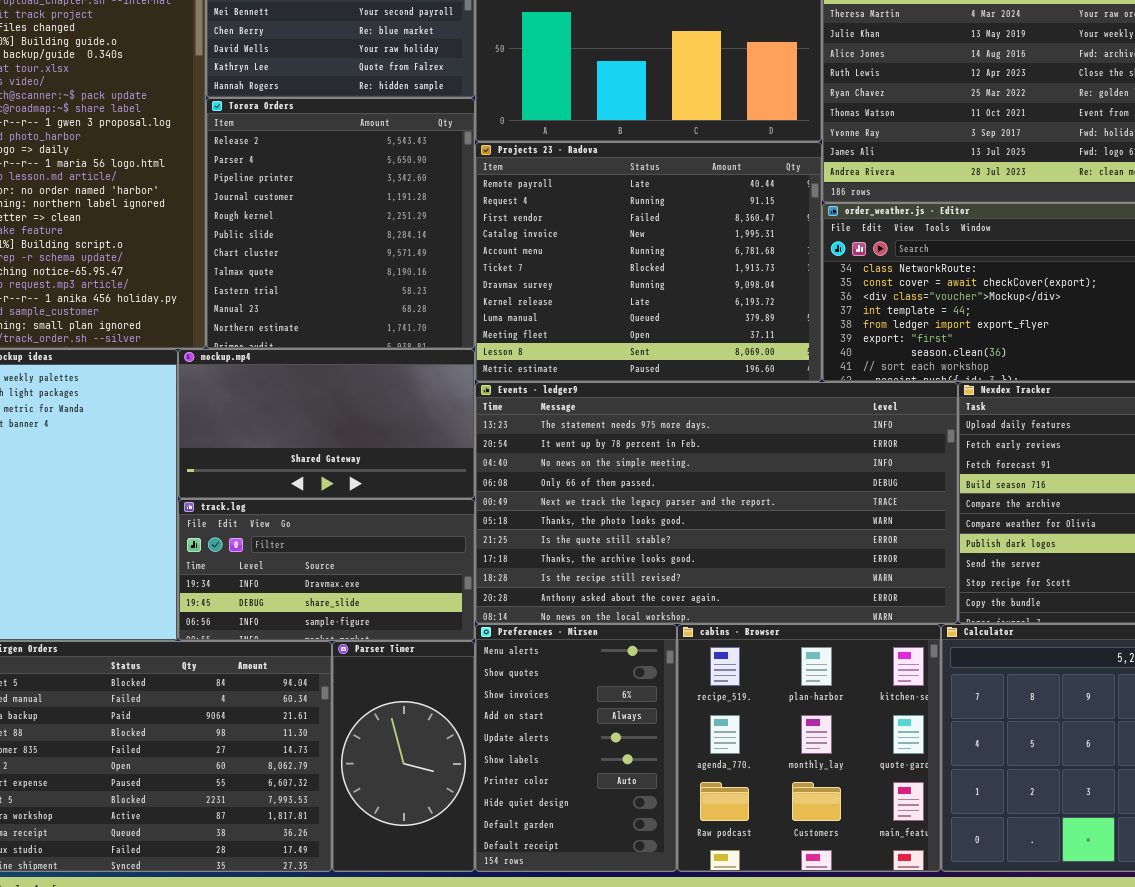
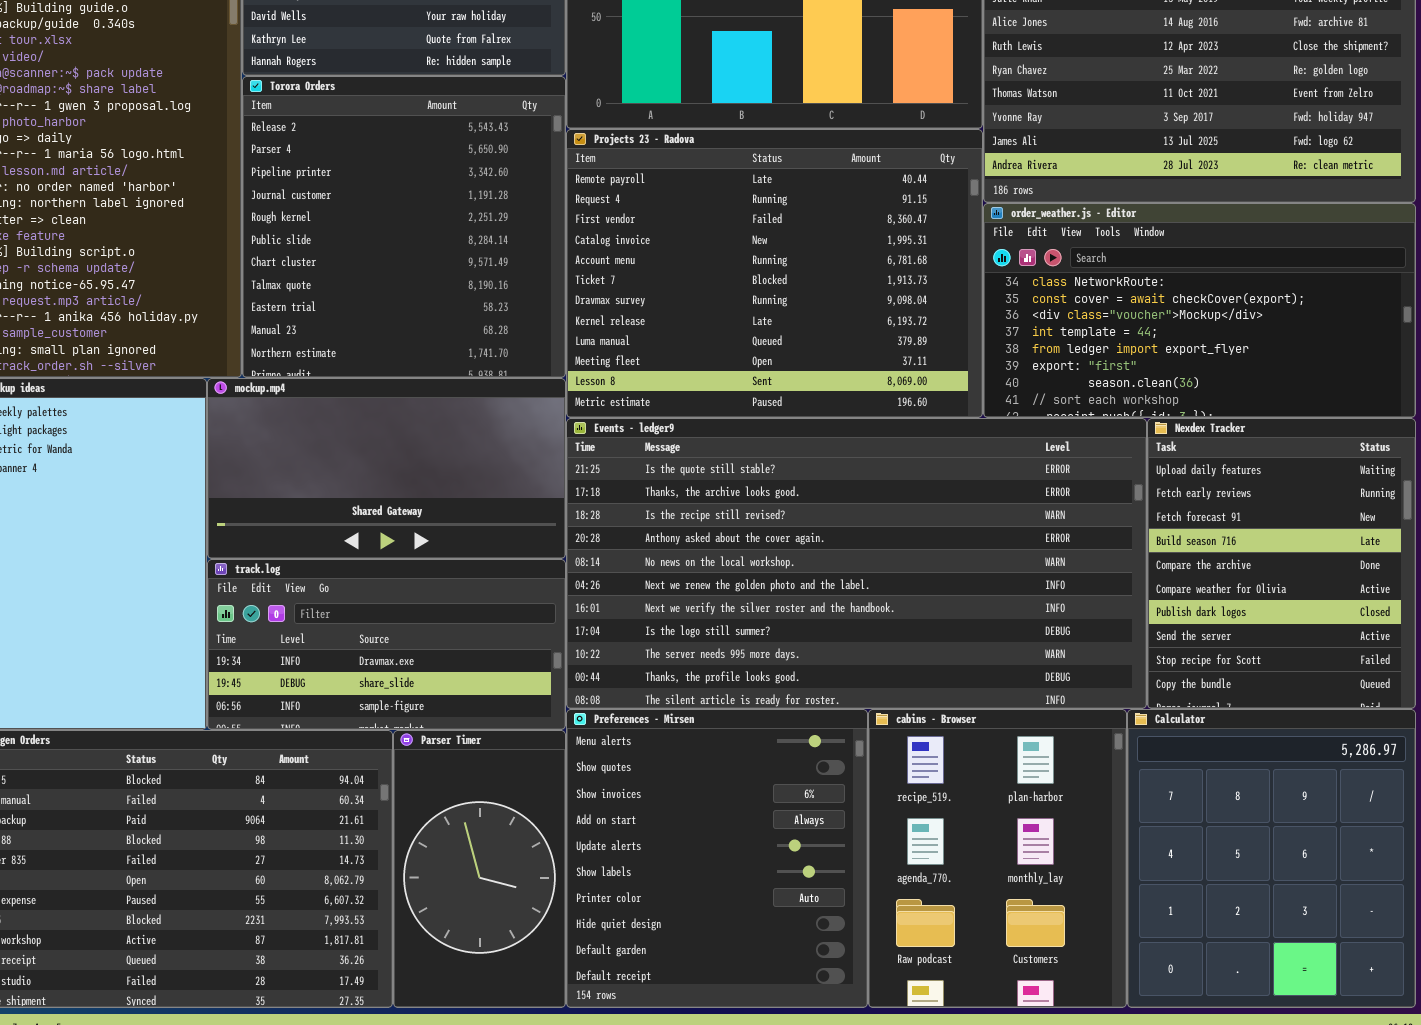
Events - ledger9: [475,382,958,624] -> [566,418,1147,709], scrolled down 6 rows
Preferences - Mirsen: [475,624,677,872] -> [566,709,868,1008], resized
cabins - Browser: [677,624,941,872] -> [868,709,1127,1008], resized

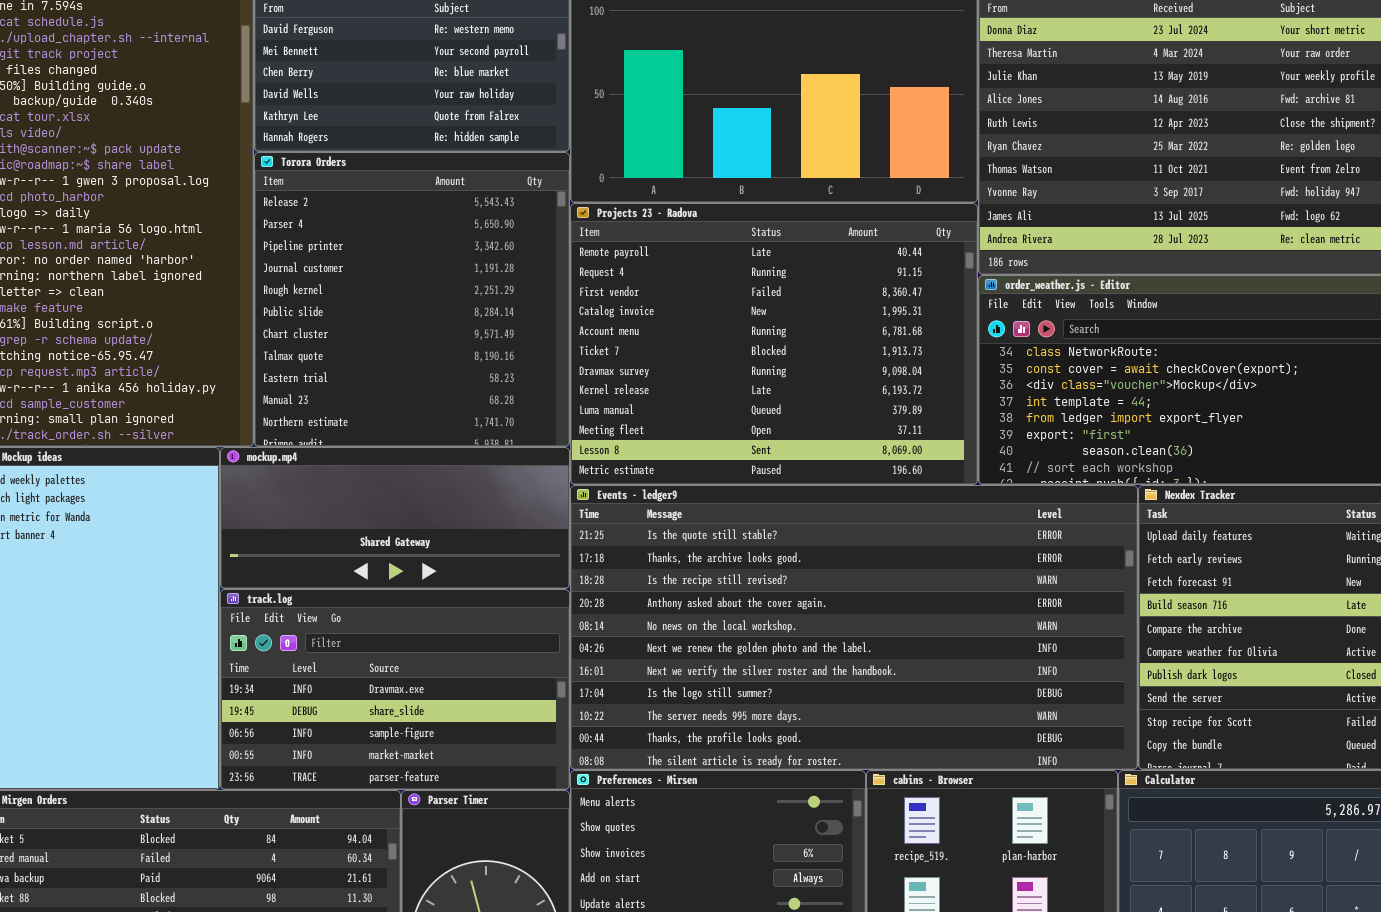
mockup.mp4: [207,378,566,559] -> [220,447,570,589], resized
track.log: [207,559,566,730] -> [220,589,570,790], resized

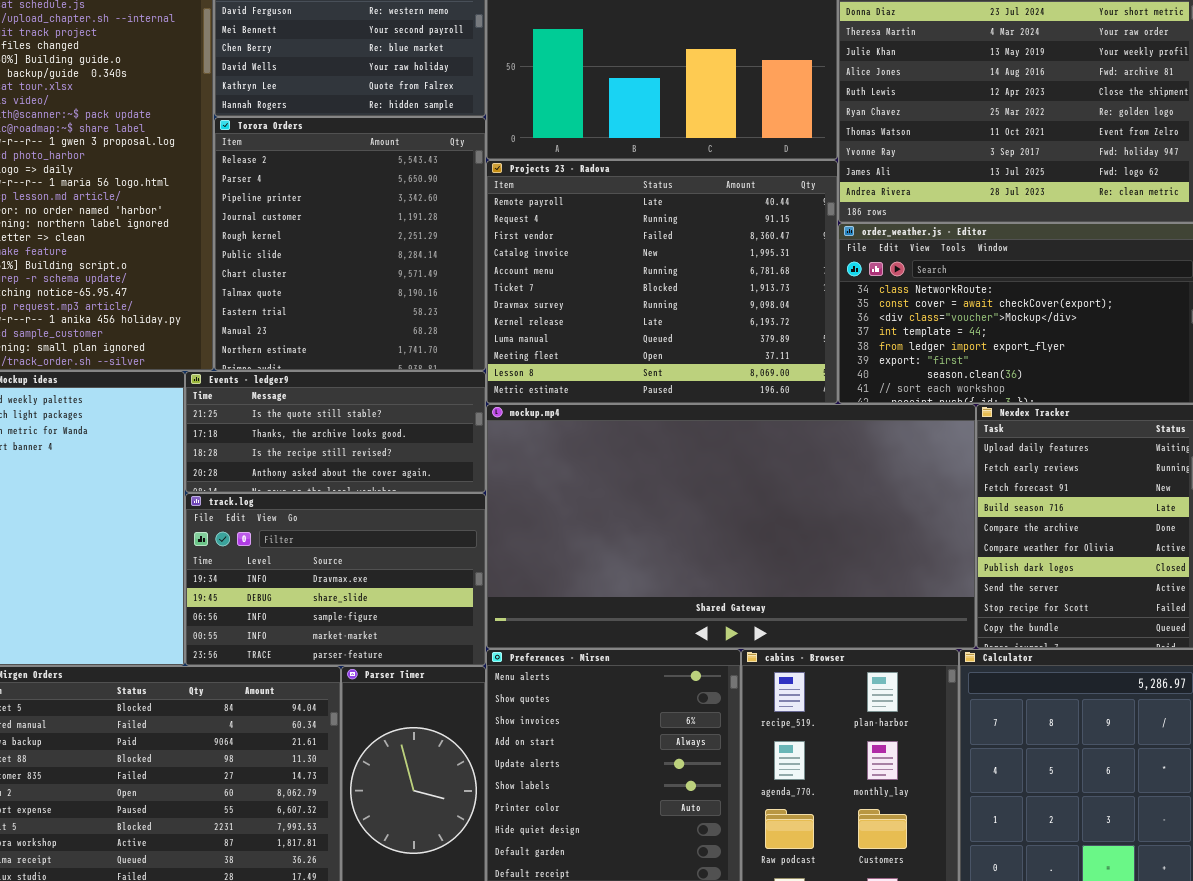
mockup.mp4: [220,447,570,589] -> [486,404,976,649], moved, resized
Events - ledger9: [570,485,1138,770] -> [185,371,486,493], moved, resized

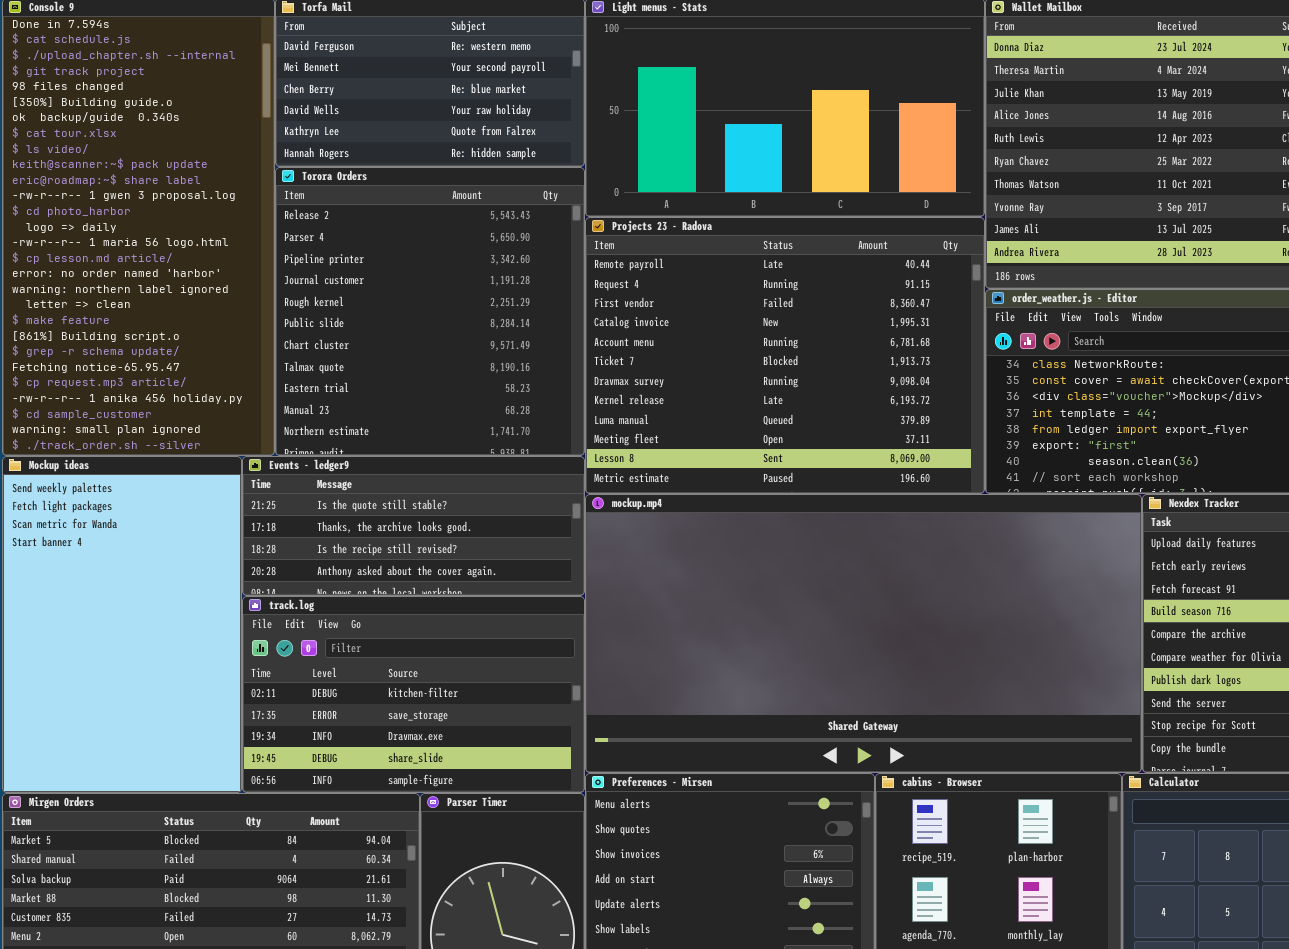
track.log: [185,493,486,666] -> [242,596,585,793], scrolled up 2 rows

